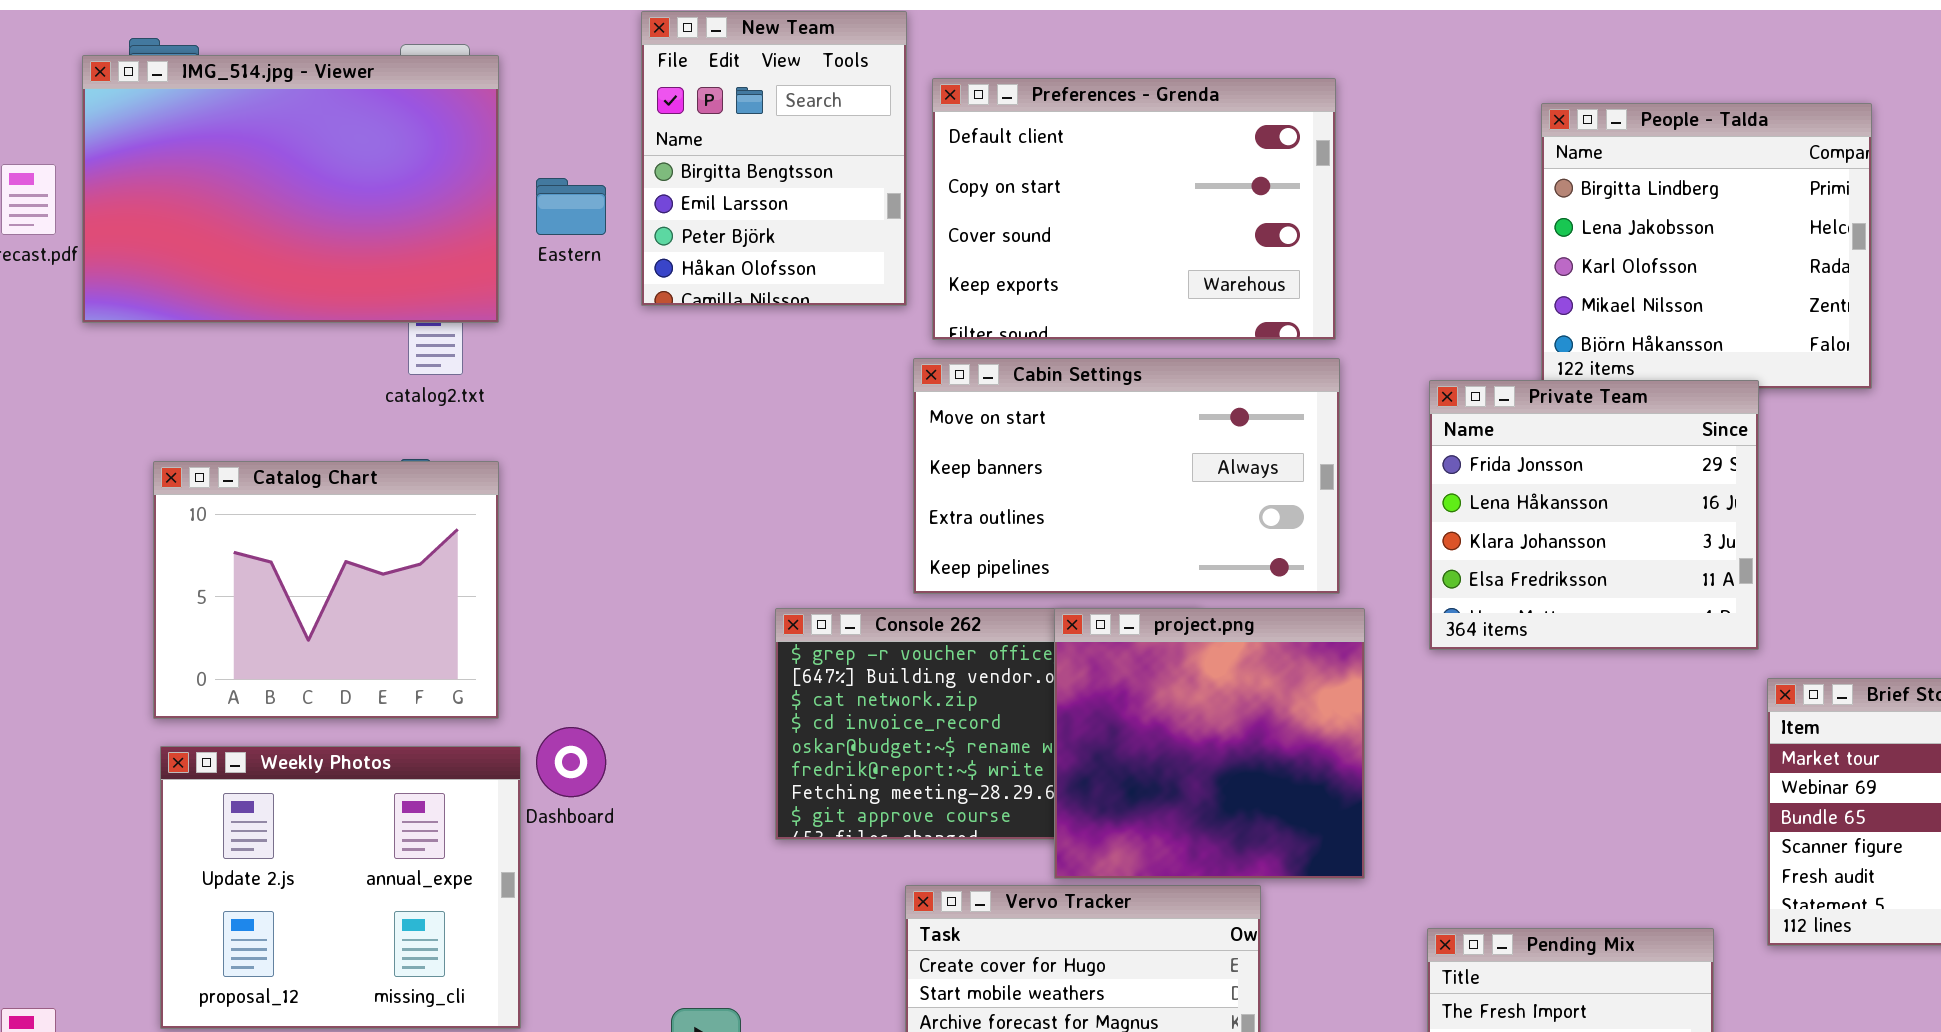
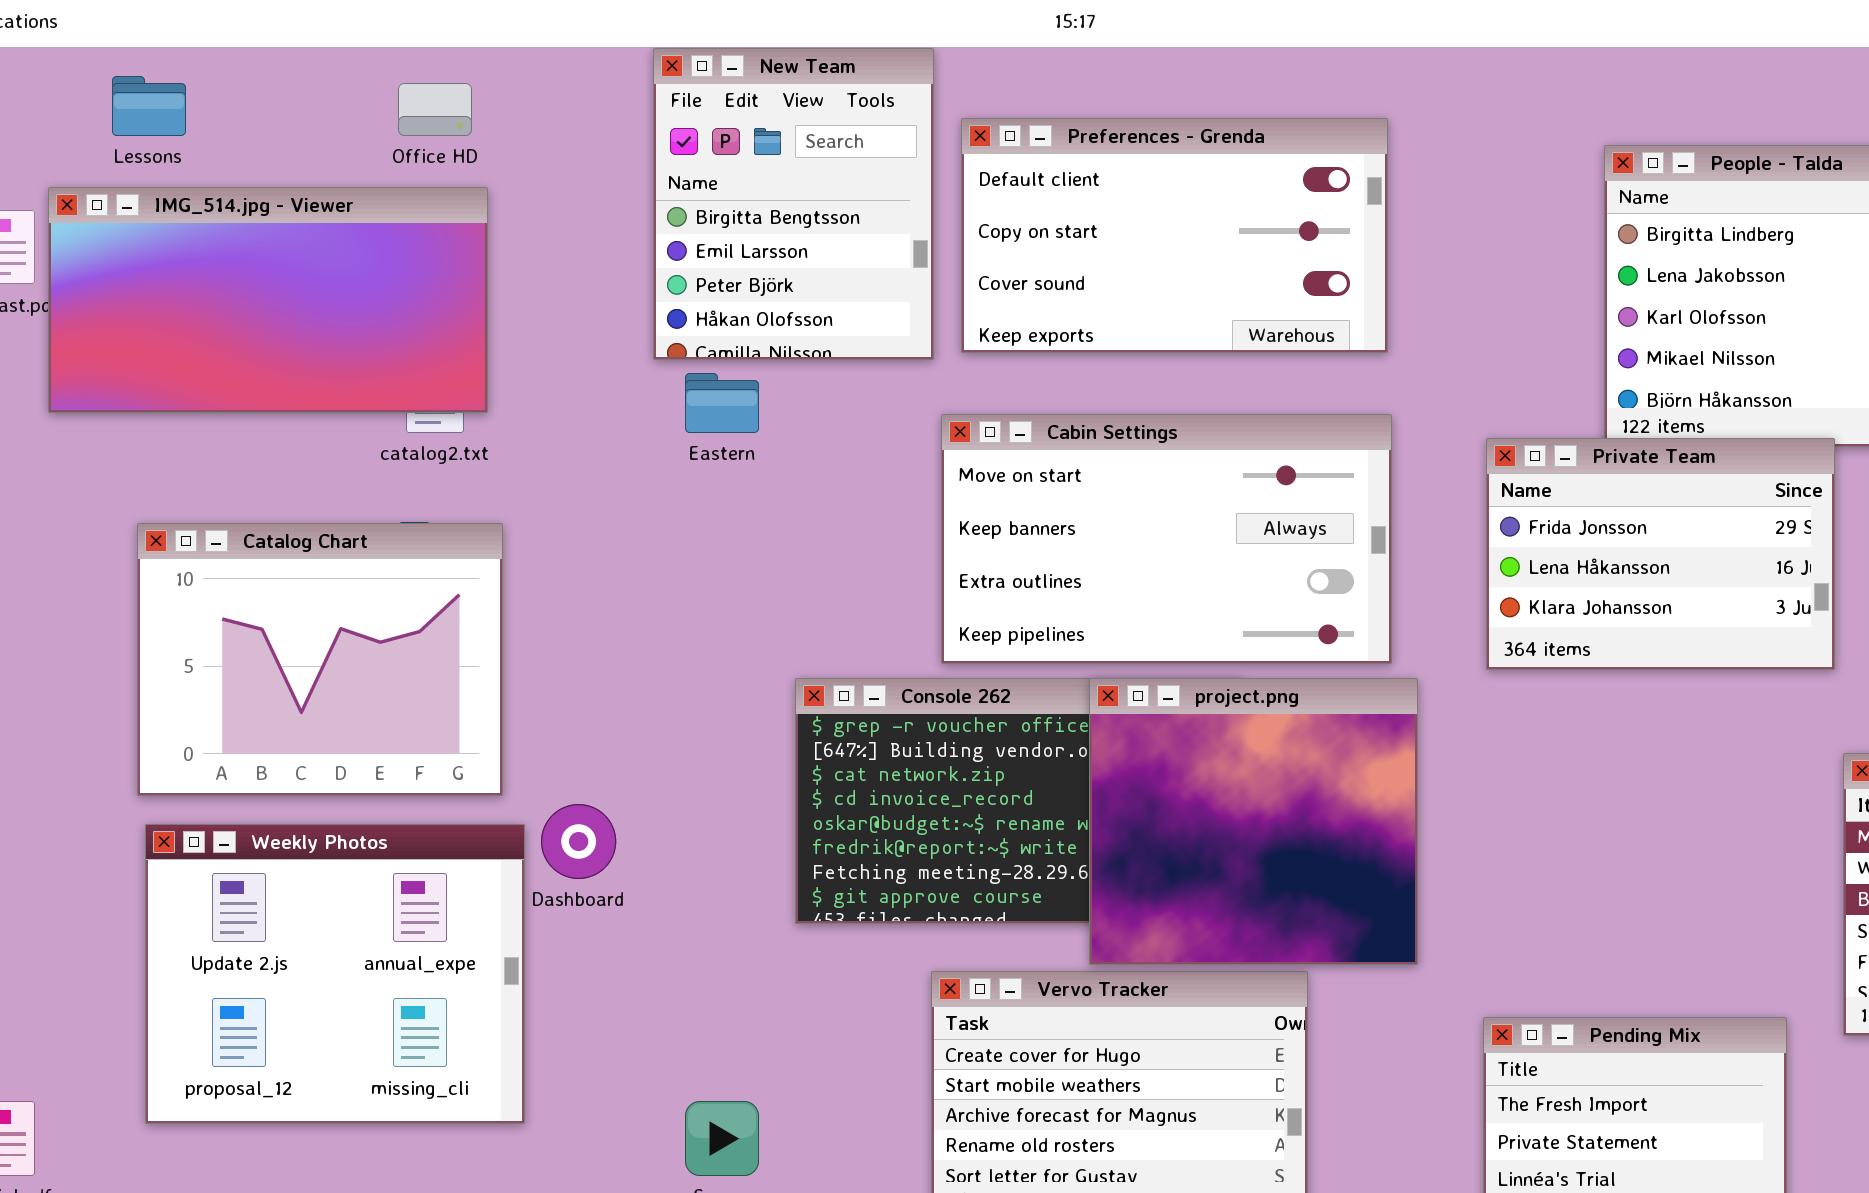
IMG_514.jpg - Viewer: [82,55,499,323] -> [48,187,488,413], moved, resized
Preferences - Grenda: [932,78,1336,340] -> [961,118,1388,353], resized
Eastern: [536,178,606,235] -> [685,373,759,433], moved
Private Team: [1429,380,1759,650] -> [1486,438,1835,670], resized

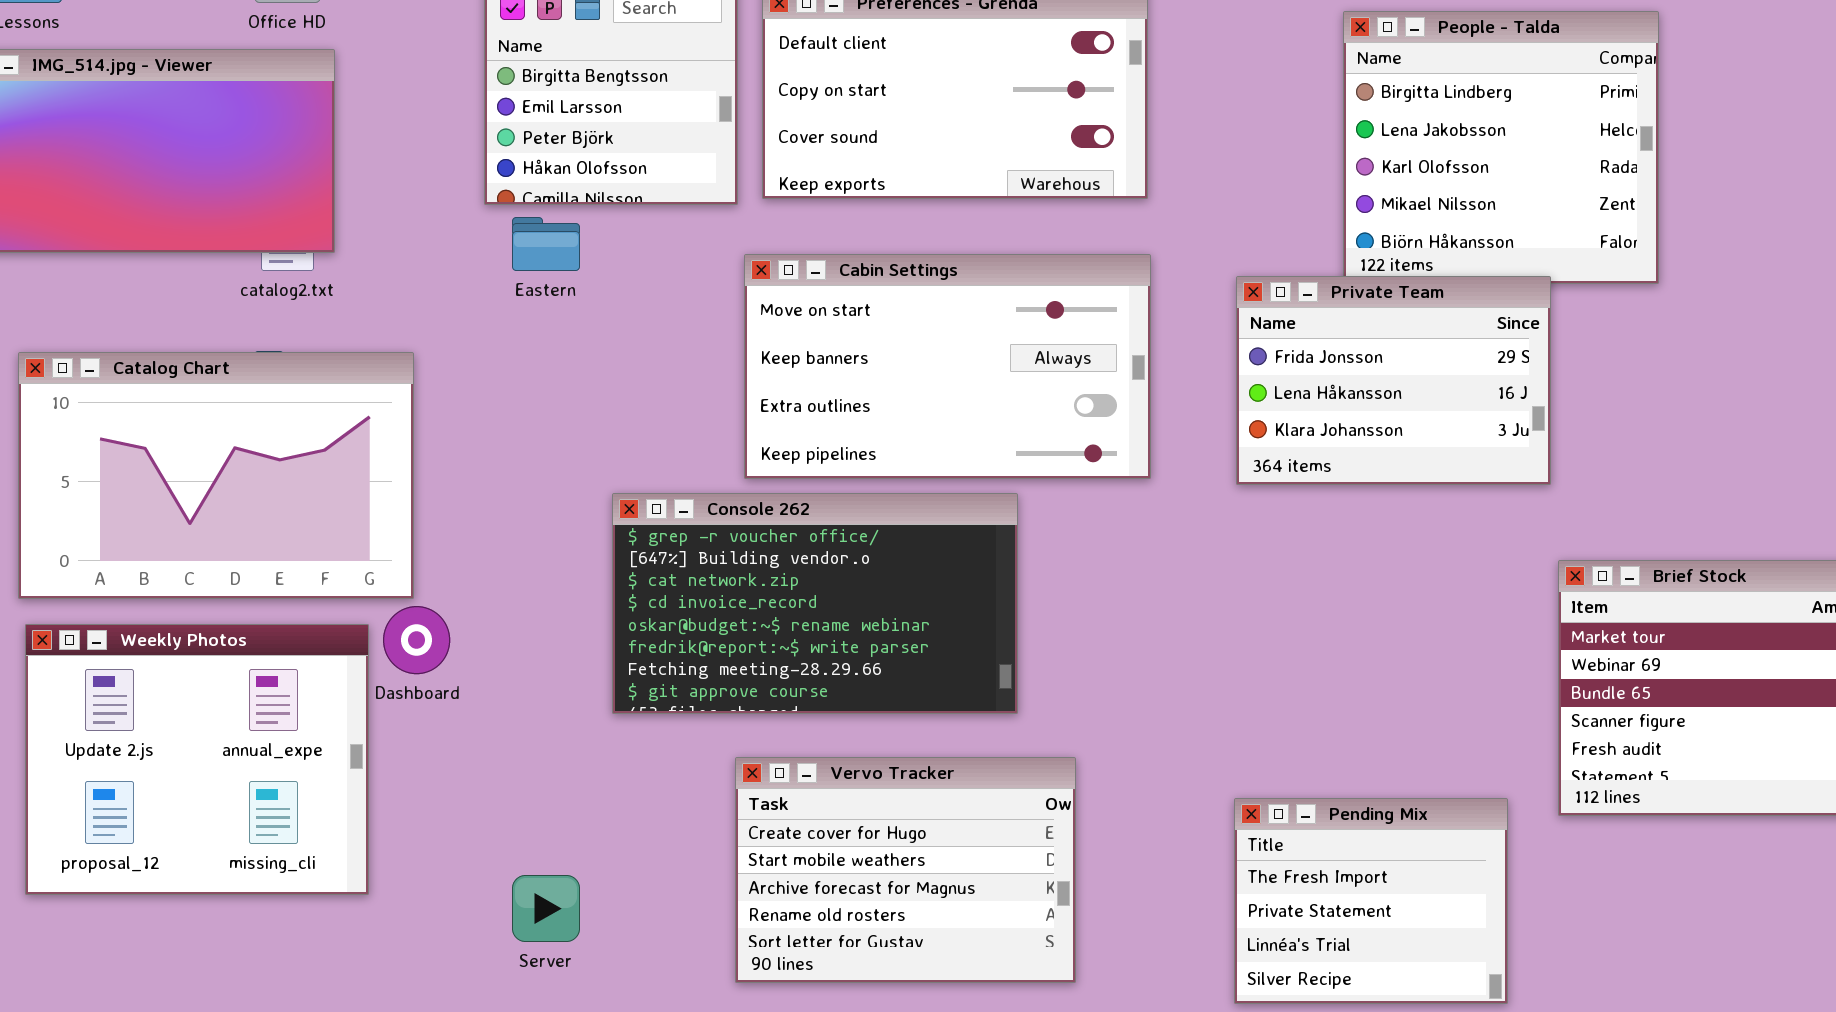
Catalog Chart: [137,523,503,796] -> [18,352,414,599], resized
project.png: [1089,678,1418,965] -> none, closed

